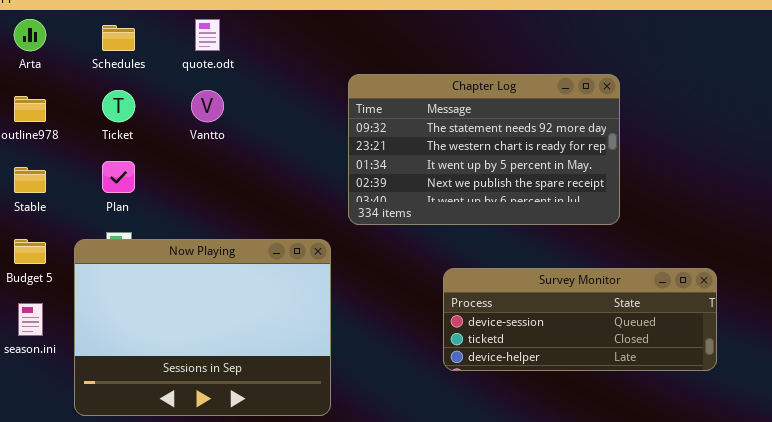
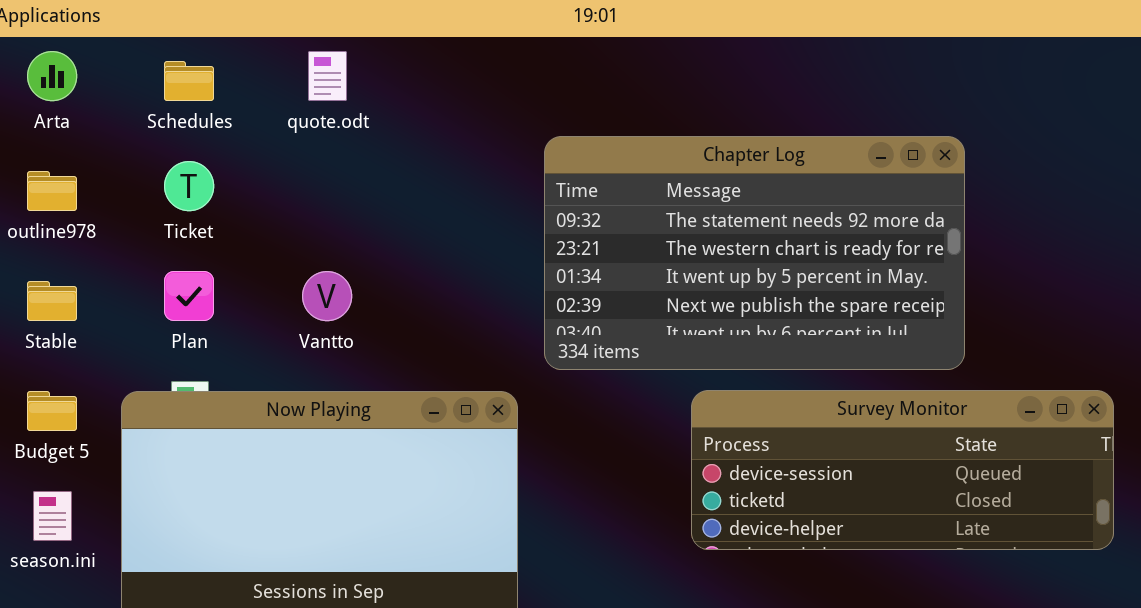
Vantto: [191,90,224,122] -> [302,271,352,321], moved
Survey Monitor: [443,268,717,371] -> [691,390,1114,550], moved

